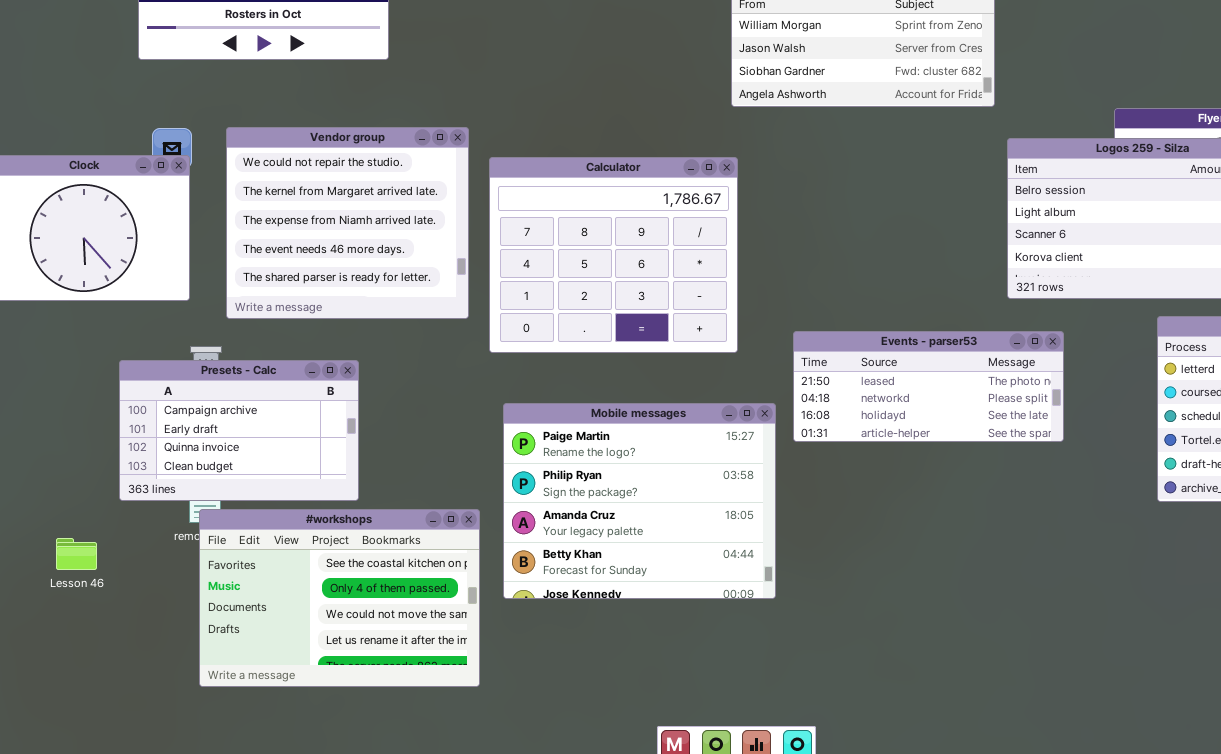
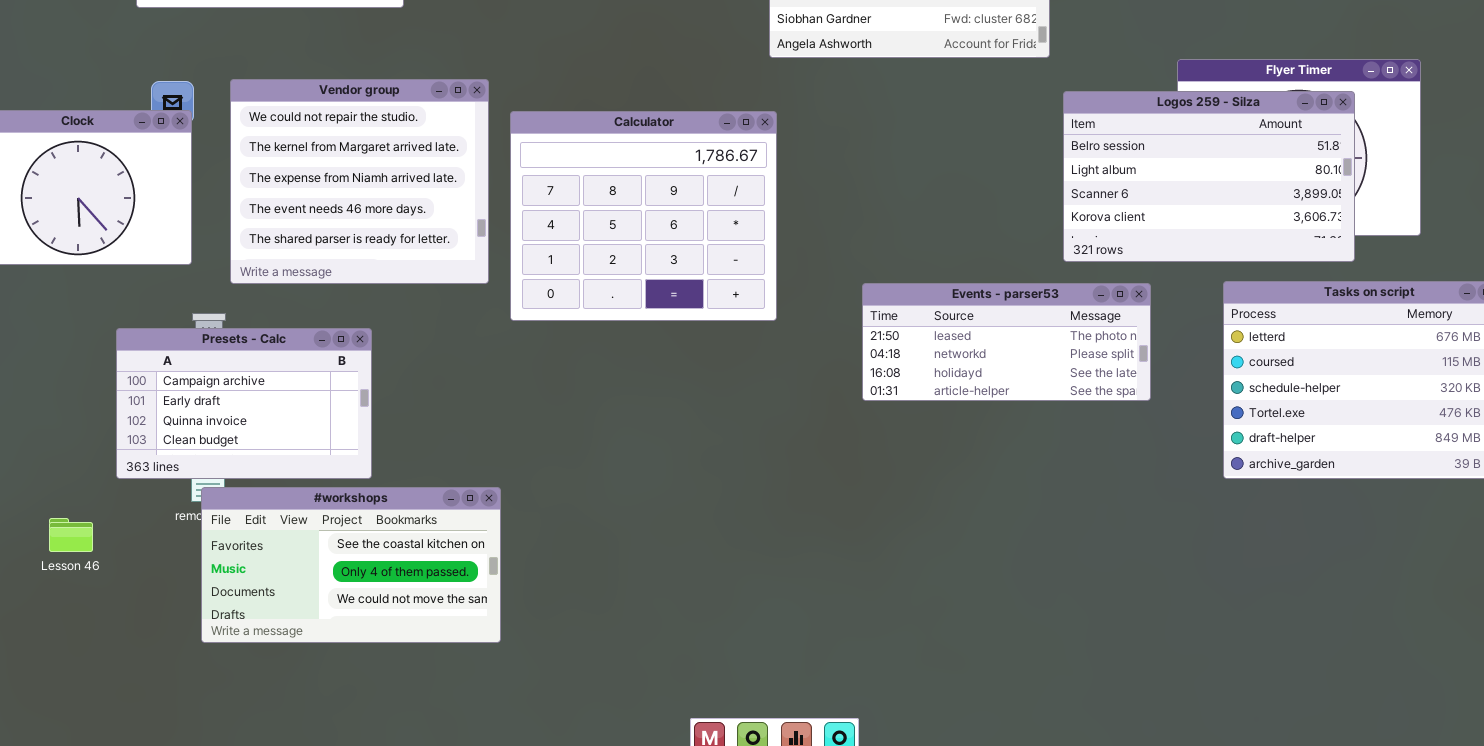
Events - parser53: [793,331,1064,442] -> [862,283,1151,401], moved
Mobile messages: [503,403,776,599] -> none, closed
#workshops: [199,509,480,687] -> [201,487,501,643], resized

